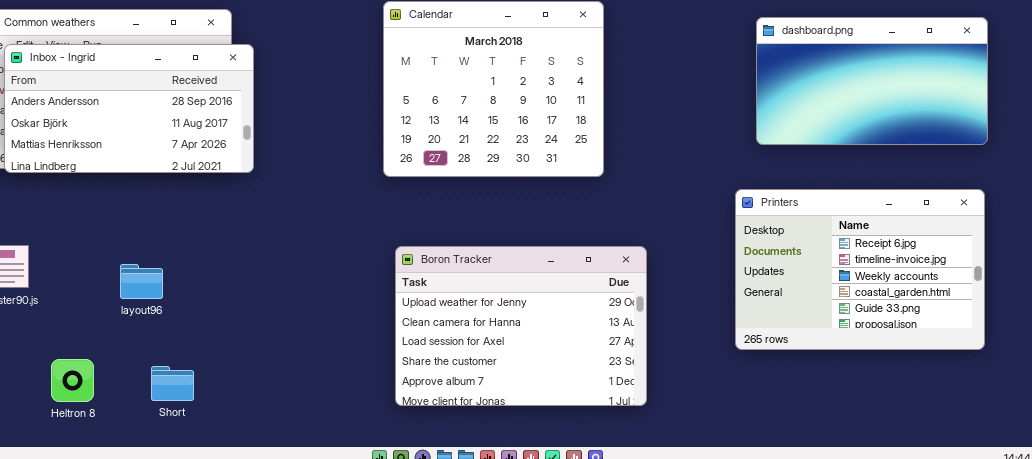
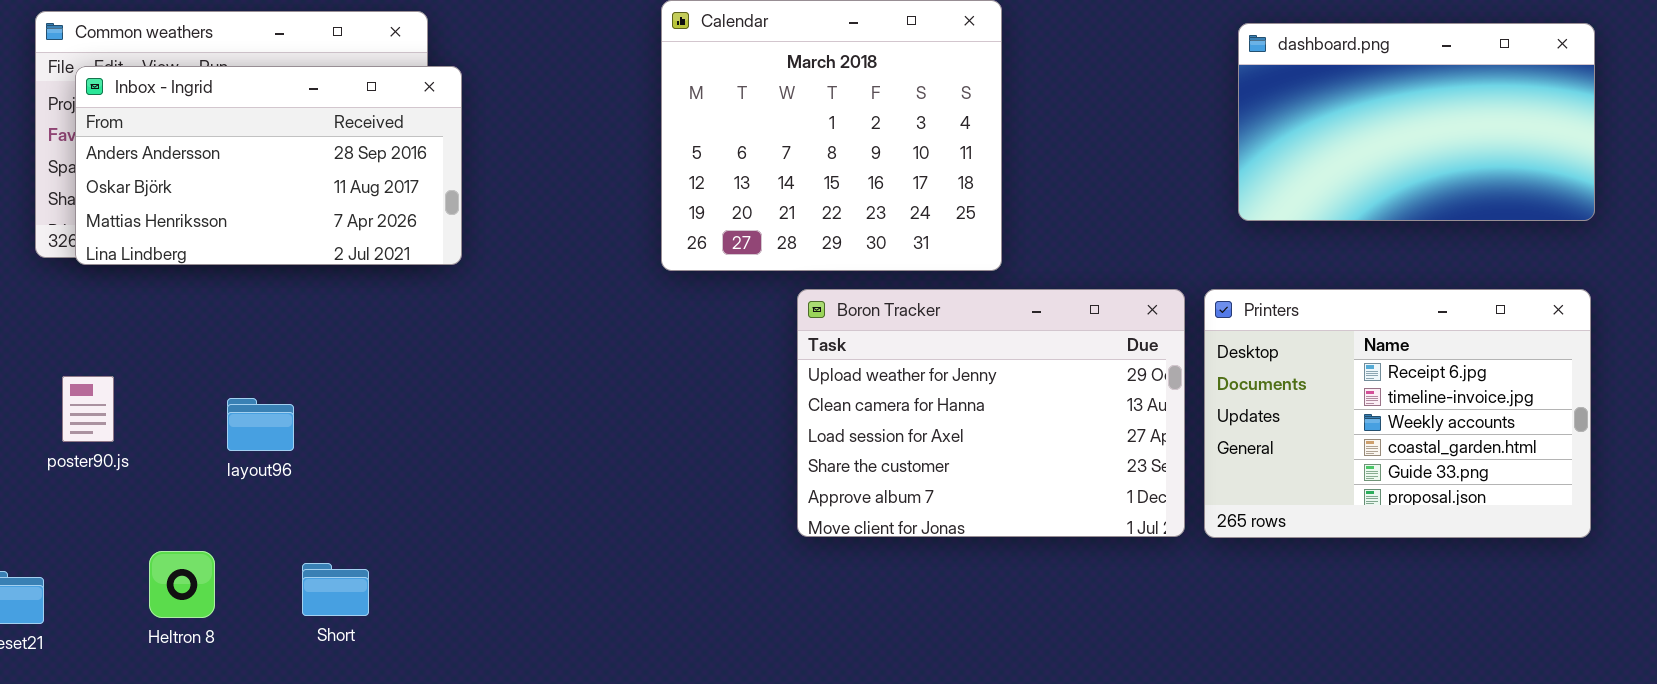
Boron Tracker: [395,246,647,406] -> [797,289,1185,537], moved
layout96: [120,264,163,299] -> [227,398,294,451], moved

